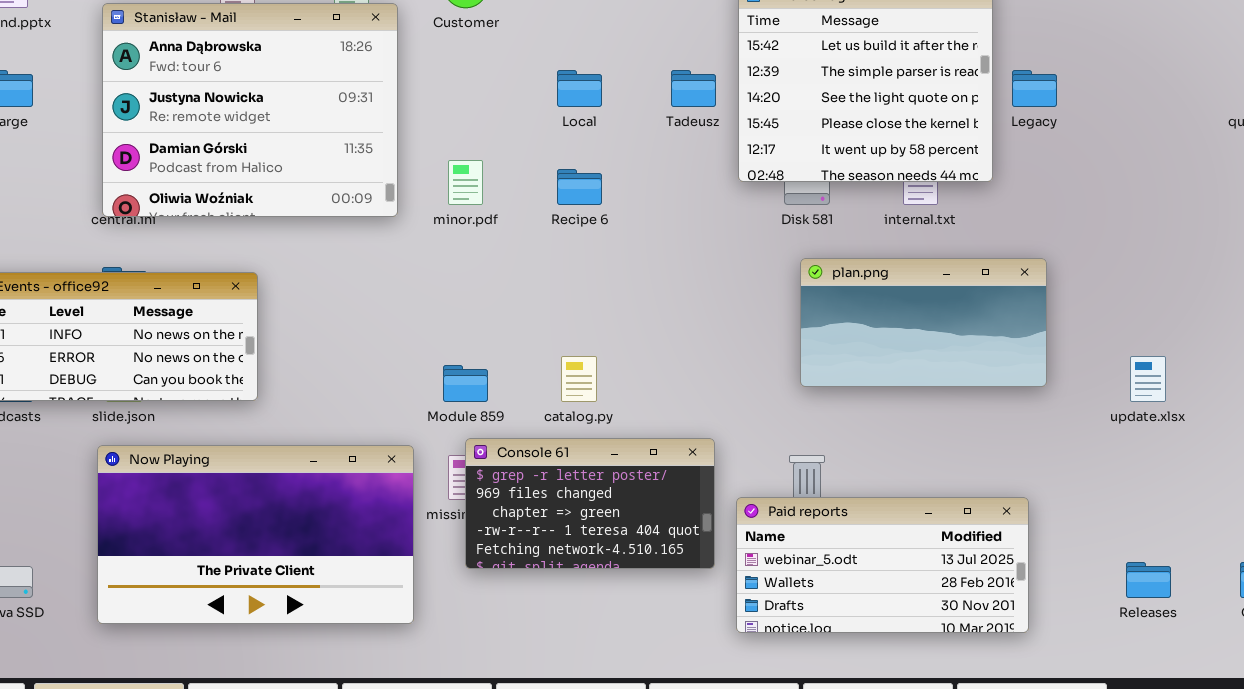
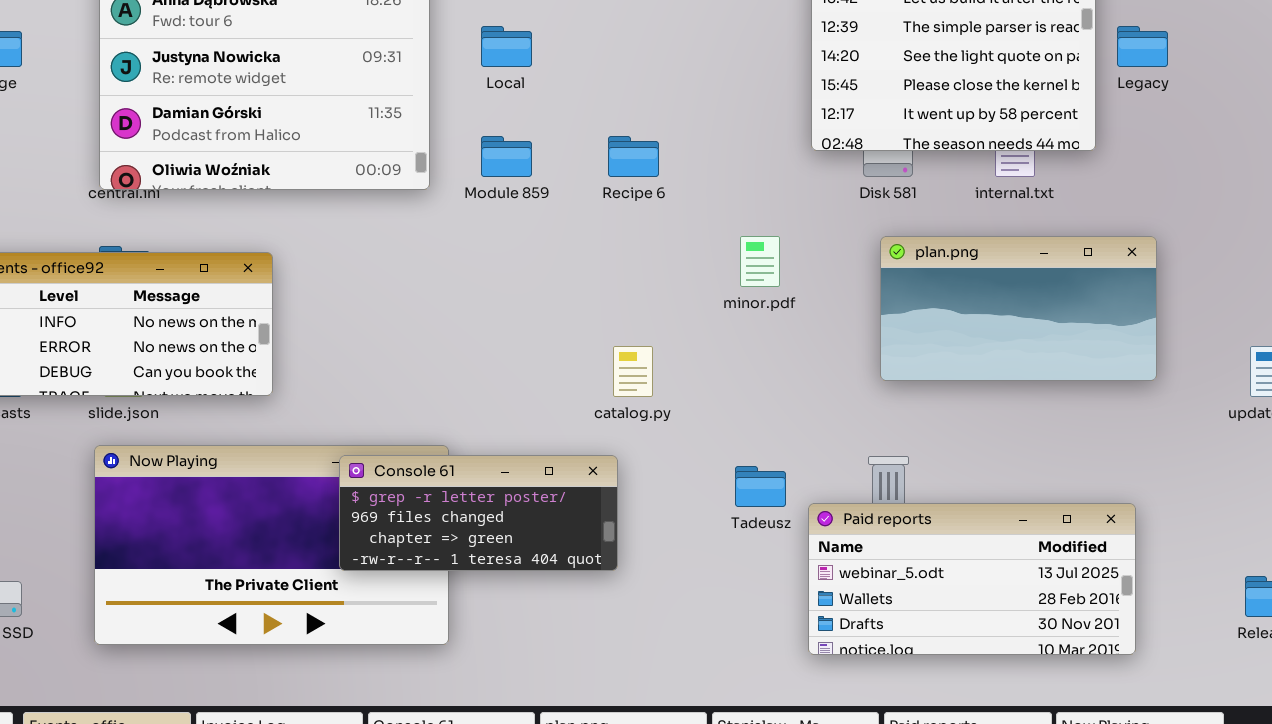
Local: [557,70,602,107] -> [481,26,532,67], moved
Tadeusz: [671,70,716,107] -> [735,466,786,507], moved
minor.pdf: [448,160,483,205] -> [740,236,780,287], moved
Module 859: [443,365,488,402] -> [481,136,532,177], moved
Console 61: [465,438,715,569] -> [339,455,618,571], moved, resized

